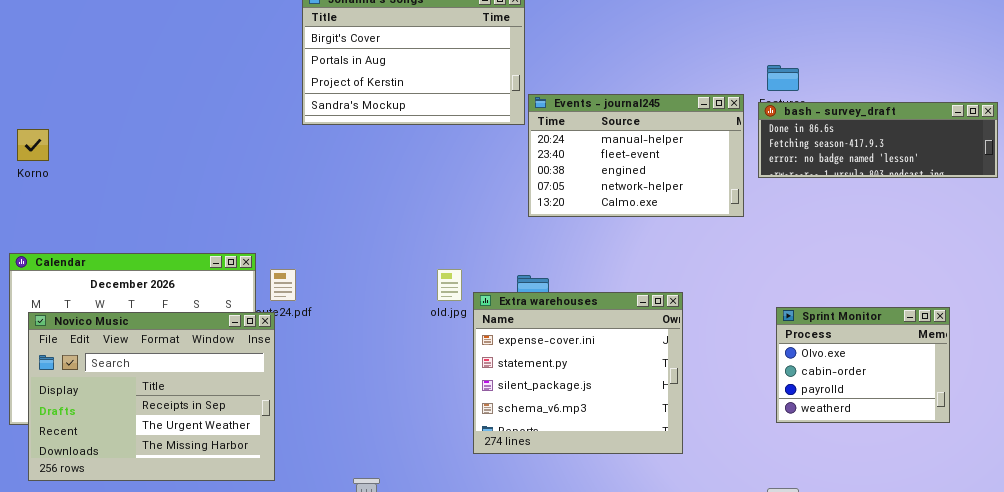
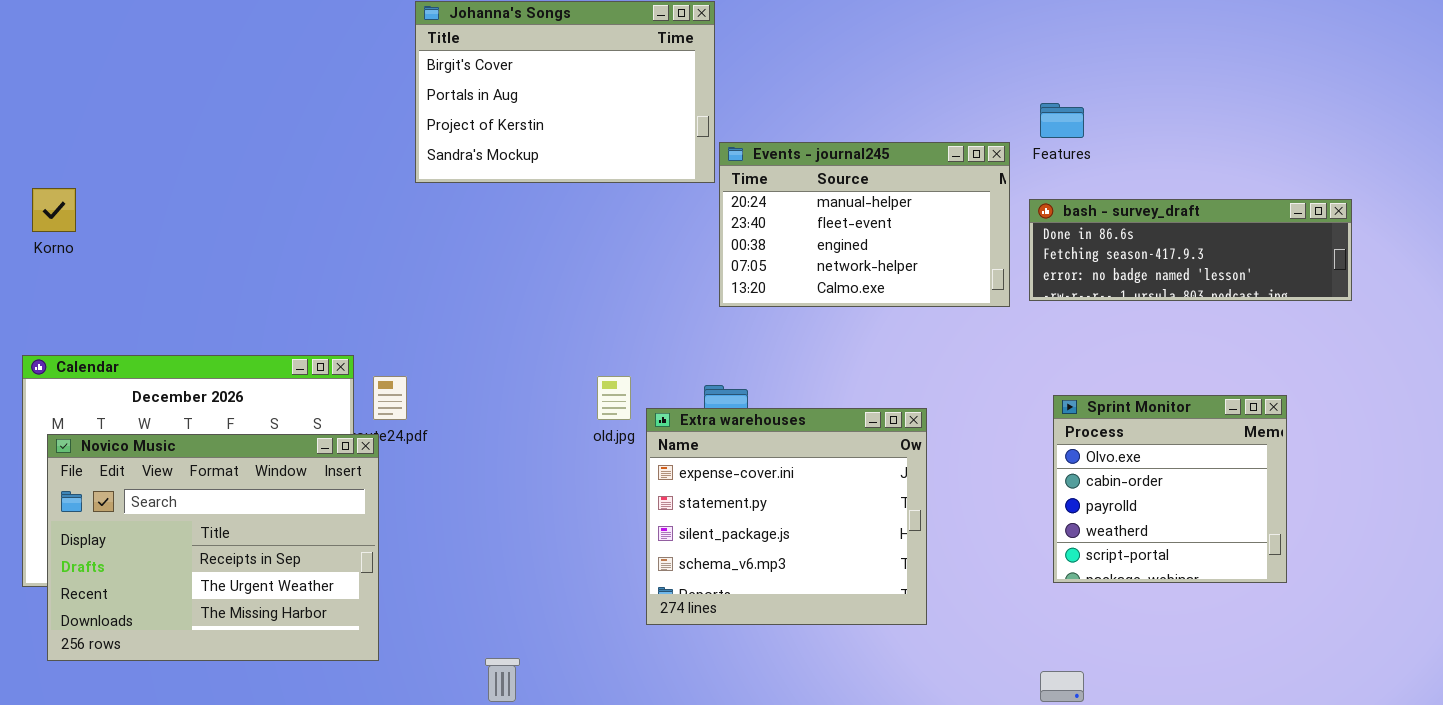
bash - survey_draft: [758,102,998,178] -> [1029,199,1352,301], moved
Sprint Monitor: [776,307,950,423] -> [1053,395,1287,583], resized

